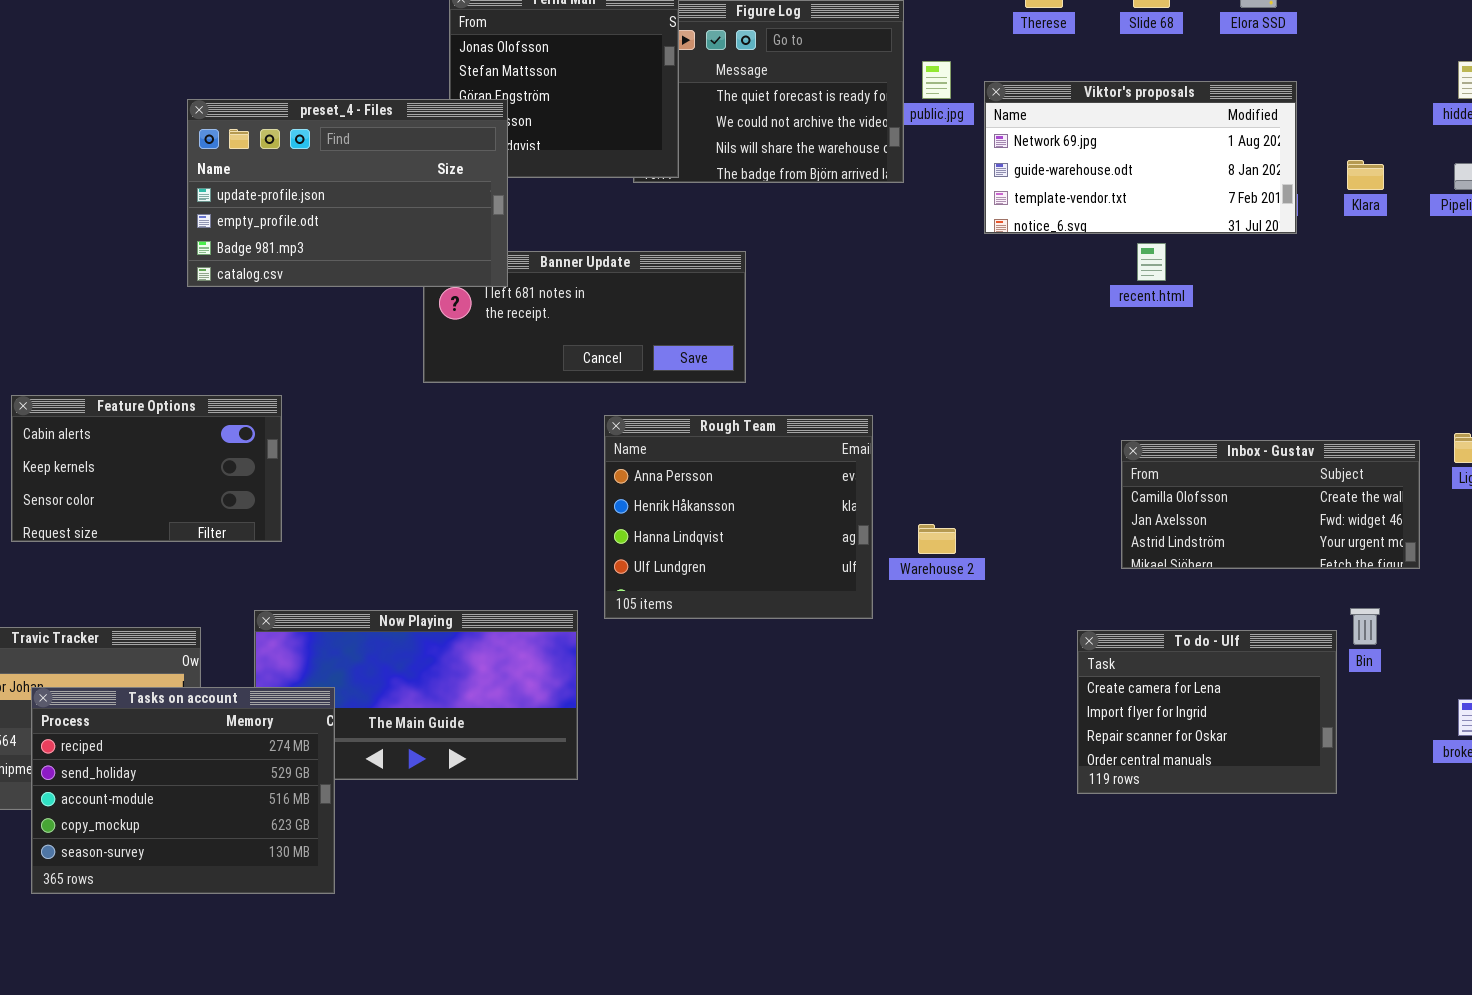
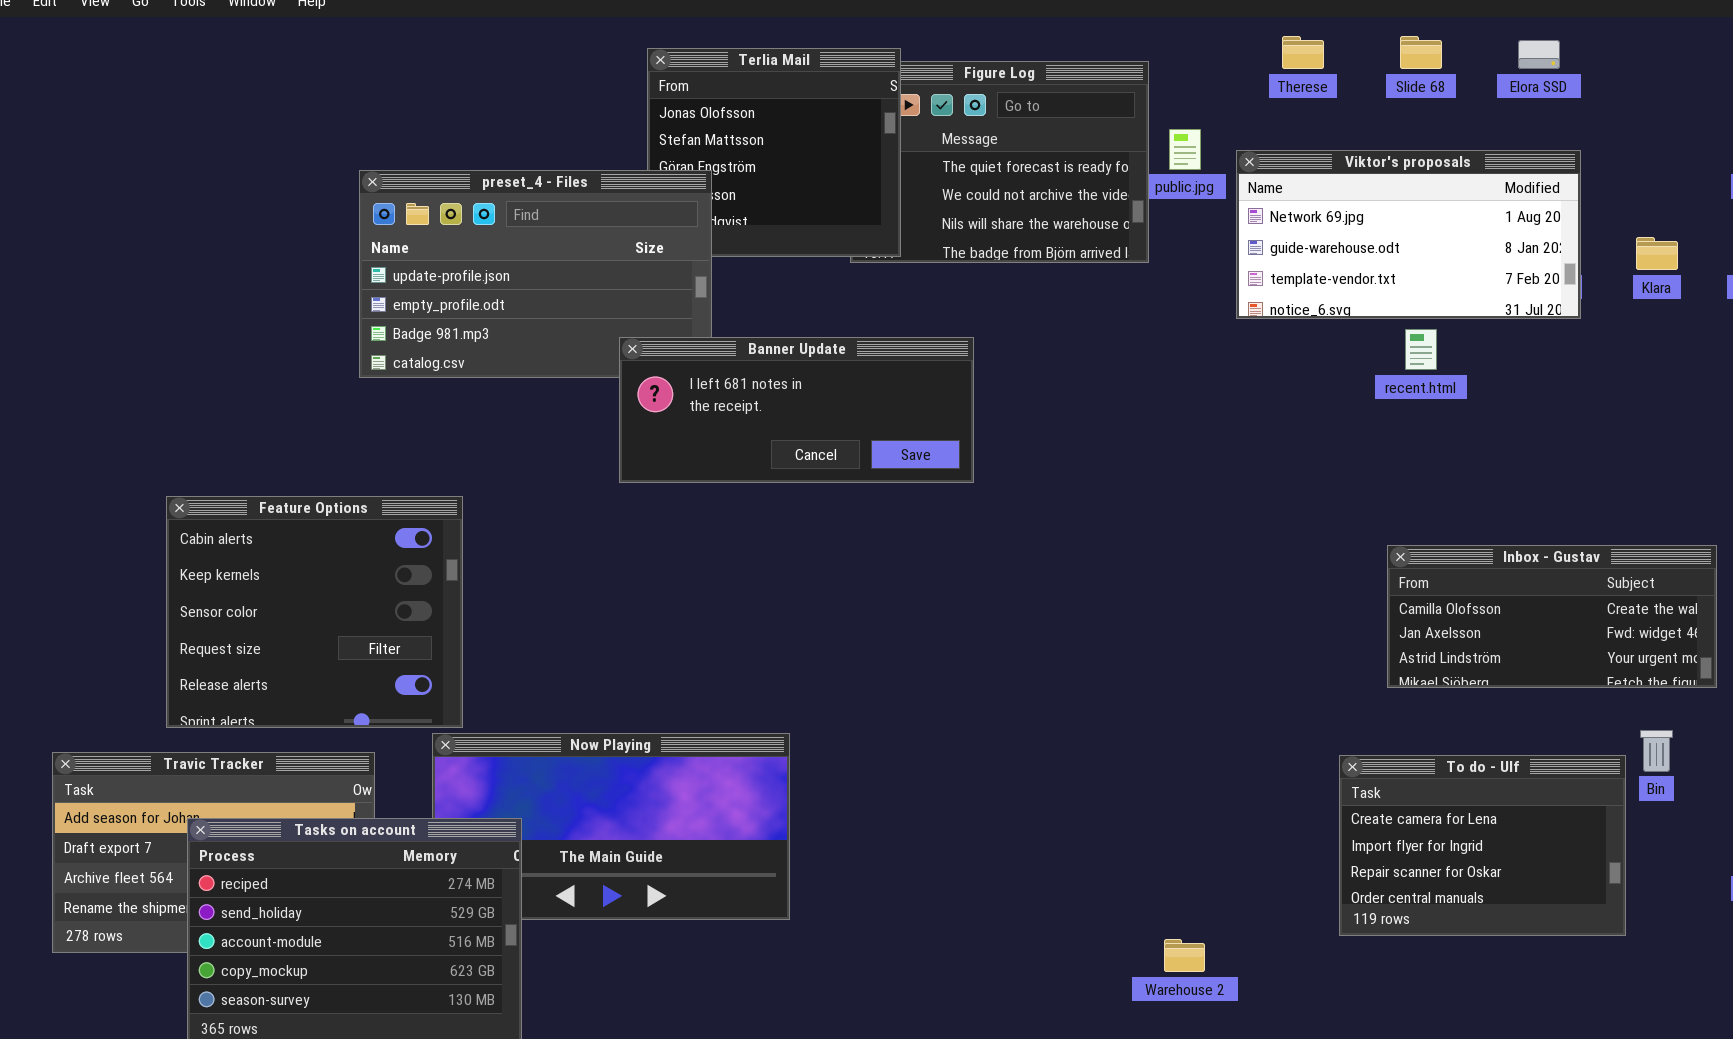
Banner Update: [423,251,746,383] -> [619,337,974,483], raised
Feature Options: [11,395,282,542] -> [166,496,463,728], resized
Rough Team: [604,415,873,619] -> none, closed
Warehouse 2: [918,524,956,554] -> [1164,939,1205,972], moved

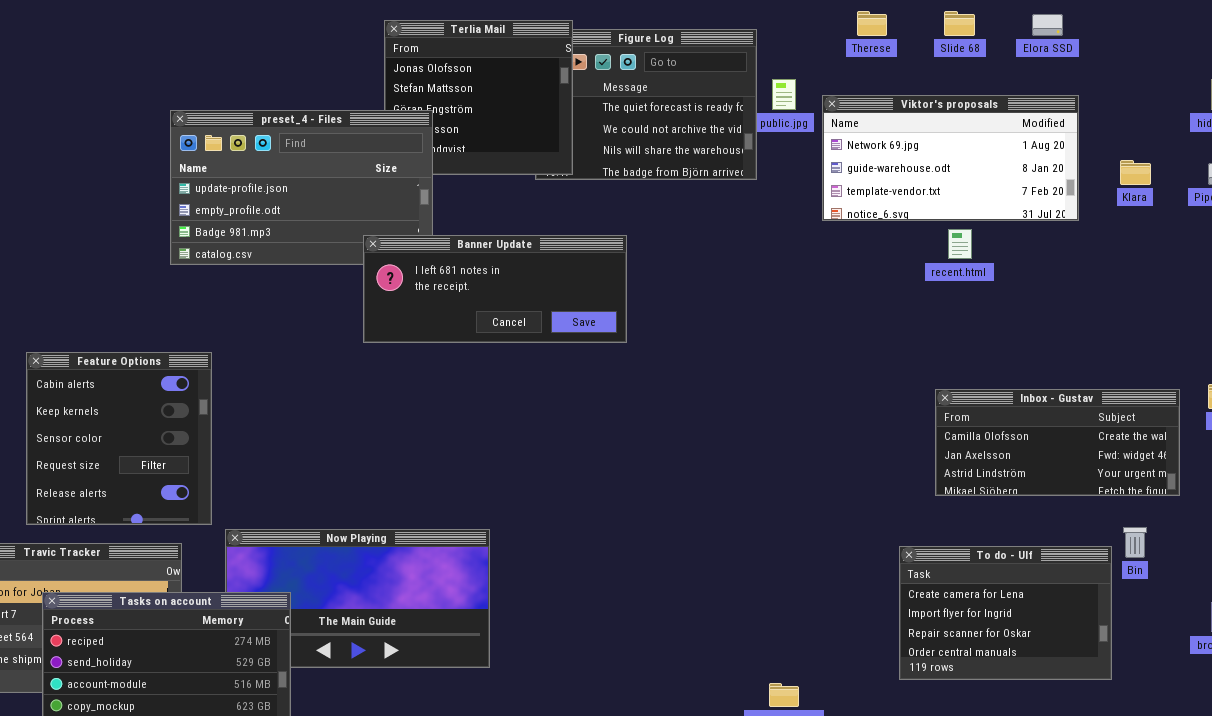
Feature Options: [166,496,463,728] -> [26,352,212,525], resized

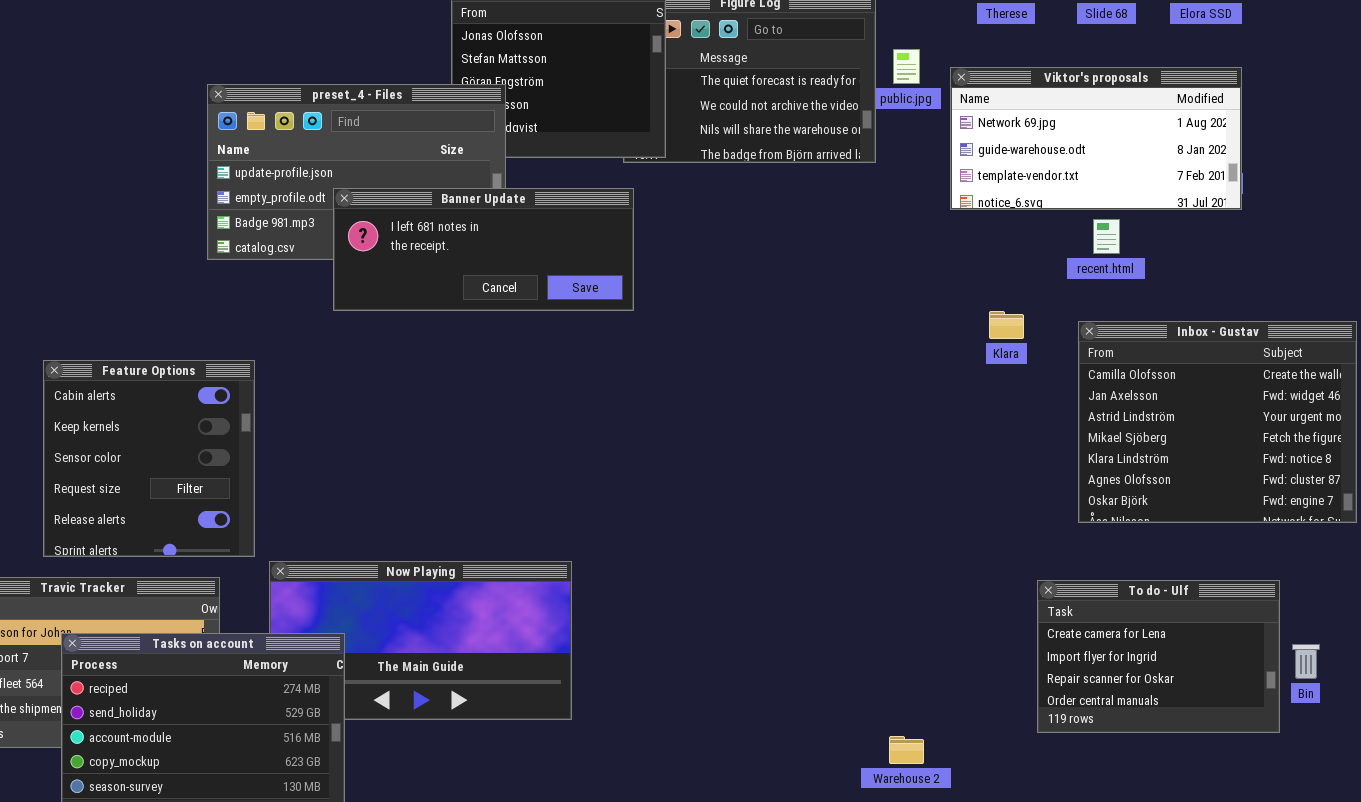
Klara: [1120,160,1151,185] -> [989,311,1024,339], moved
Banner Update: [363,235,627,343] -> [333,188,634,311], moved
Inbox - Gustav: [935,389,1180,496] -> [1078,321,1357,523], resized
Bin: [1123,527,1147,558] -> [1292,644,1320,679], moved

